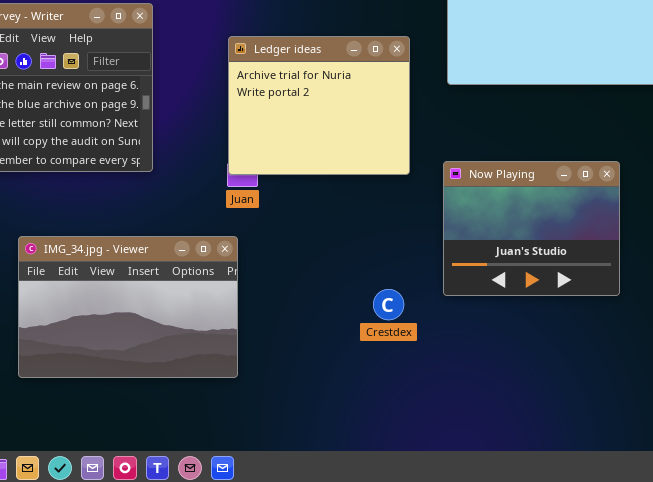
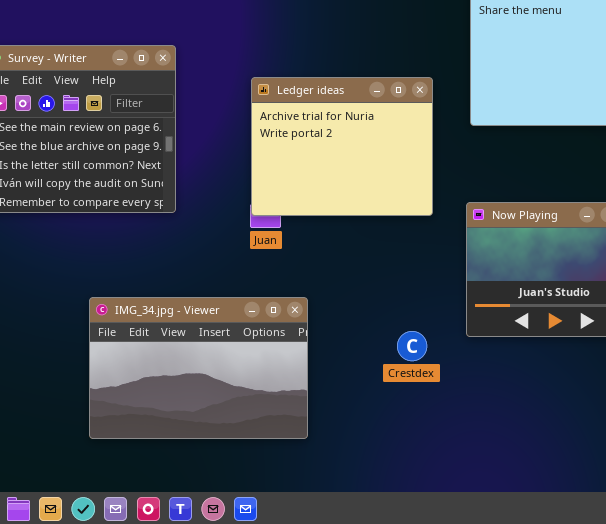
IMG_34.jpg - Viewer: [18,236,238,378] -> [89,297,308,439], moved

